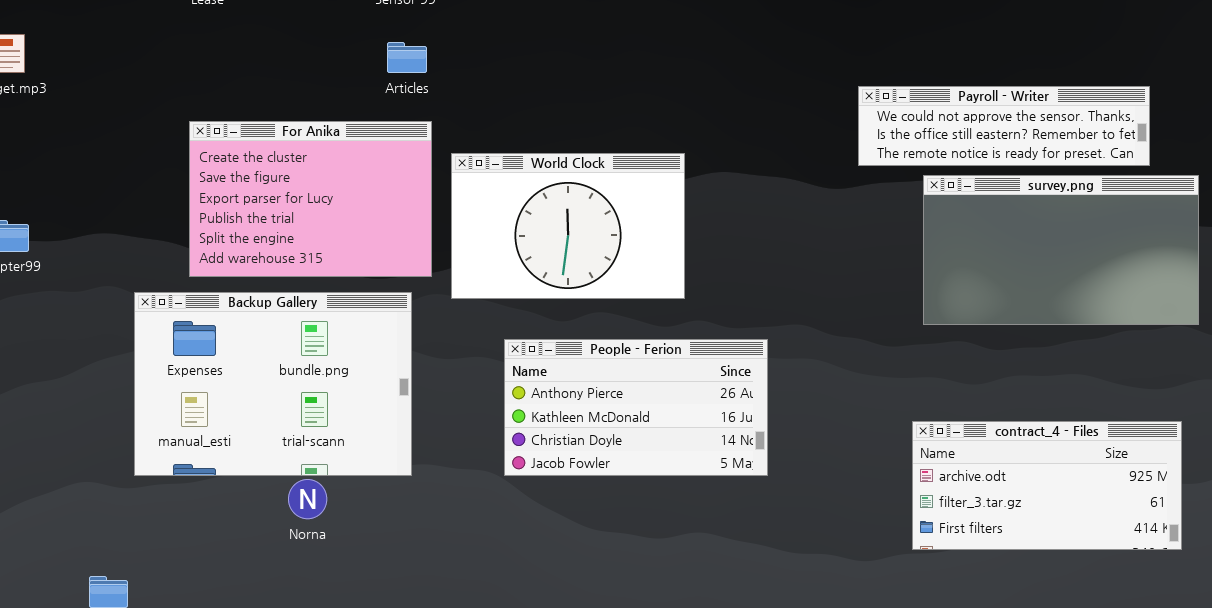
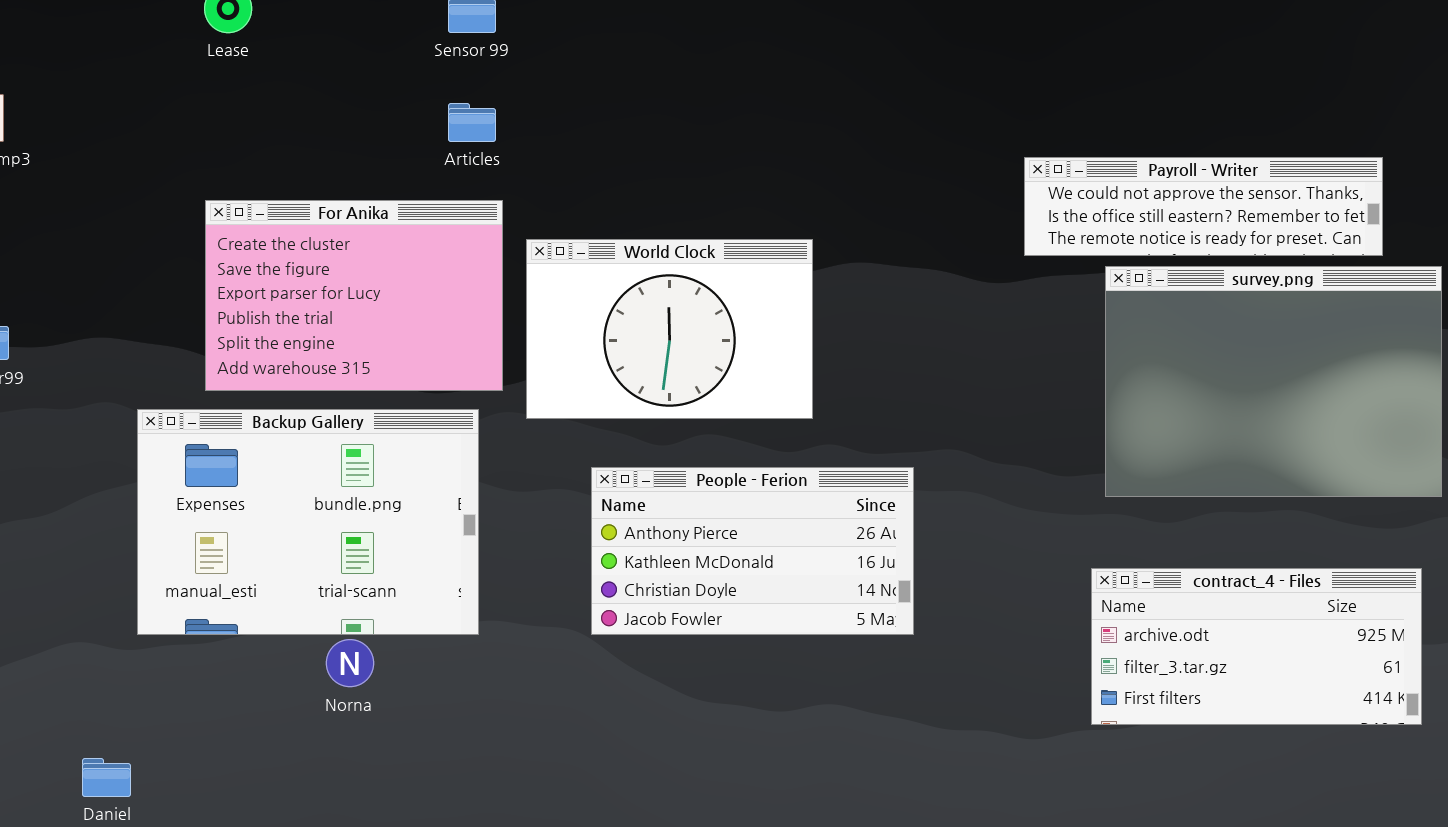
survey.png: [923,175,1199,325] -> [1105,266,1442,497], resized

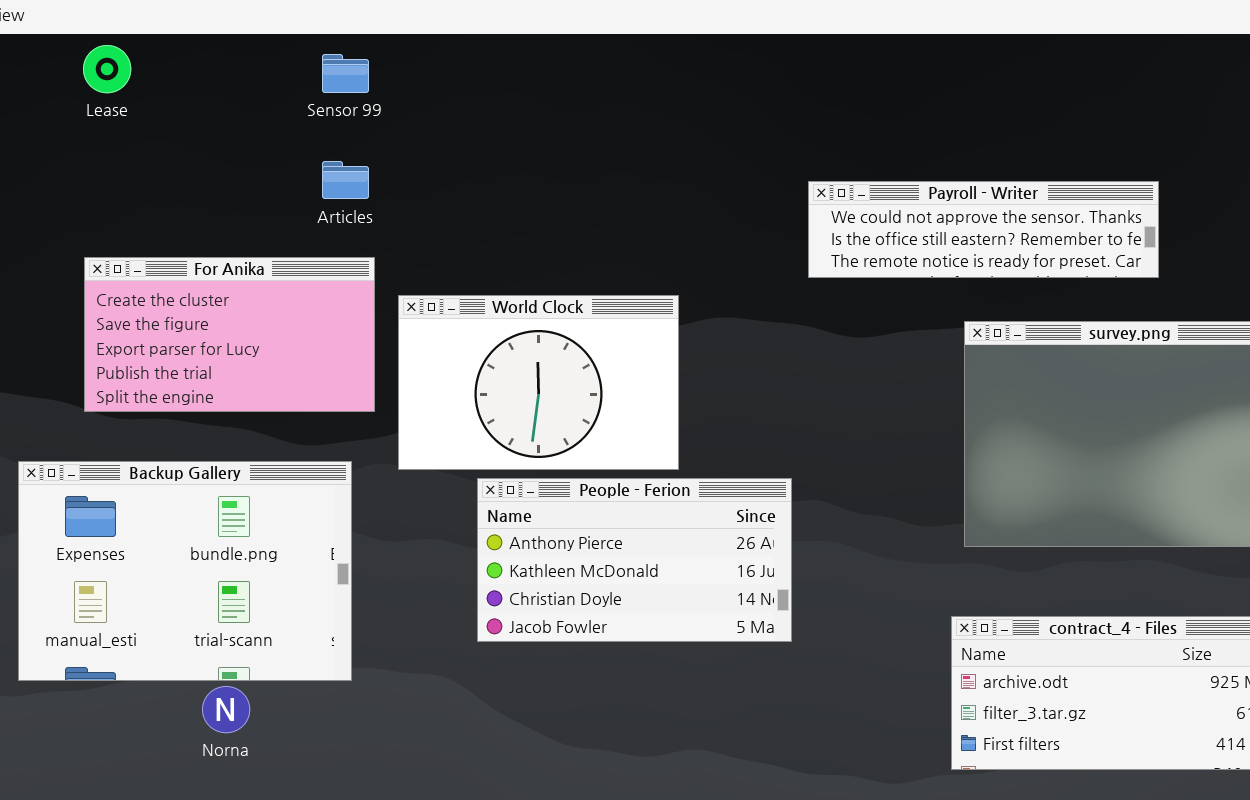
Payroll - Writer: [1024,157,1383,256] -> [808,181,1159,278], moved
For Anika: [205,200,503,391] -> [84,257,375,412], resized
People - Ferion: [591,467,914,635] -> [477,478,792,642], moved

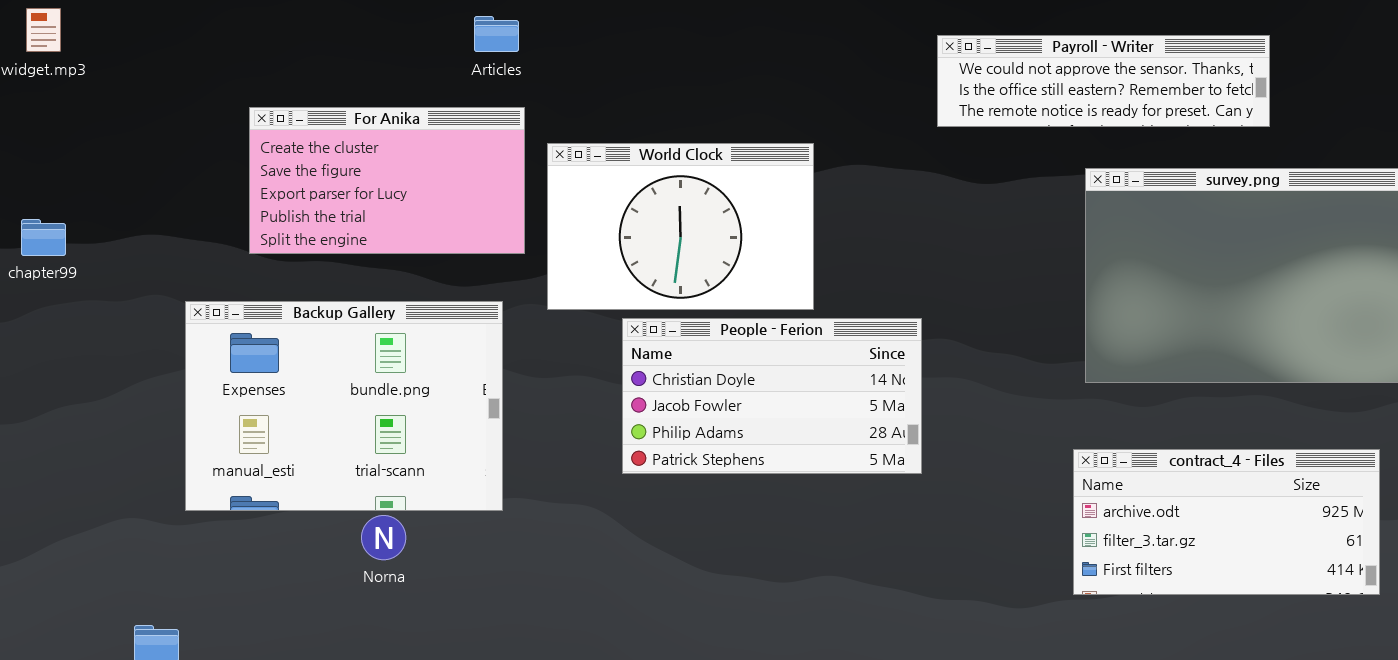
People - Ferion: [477,478,792,642] -> [622,318,922,474], scrolled down 2 rows

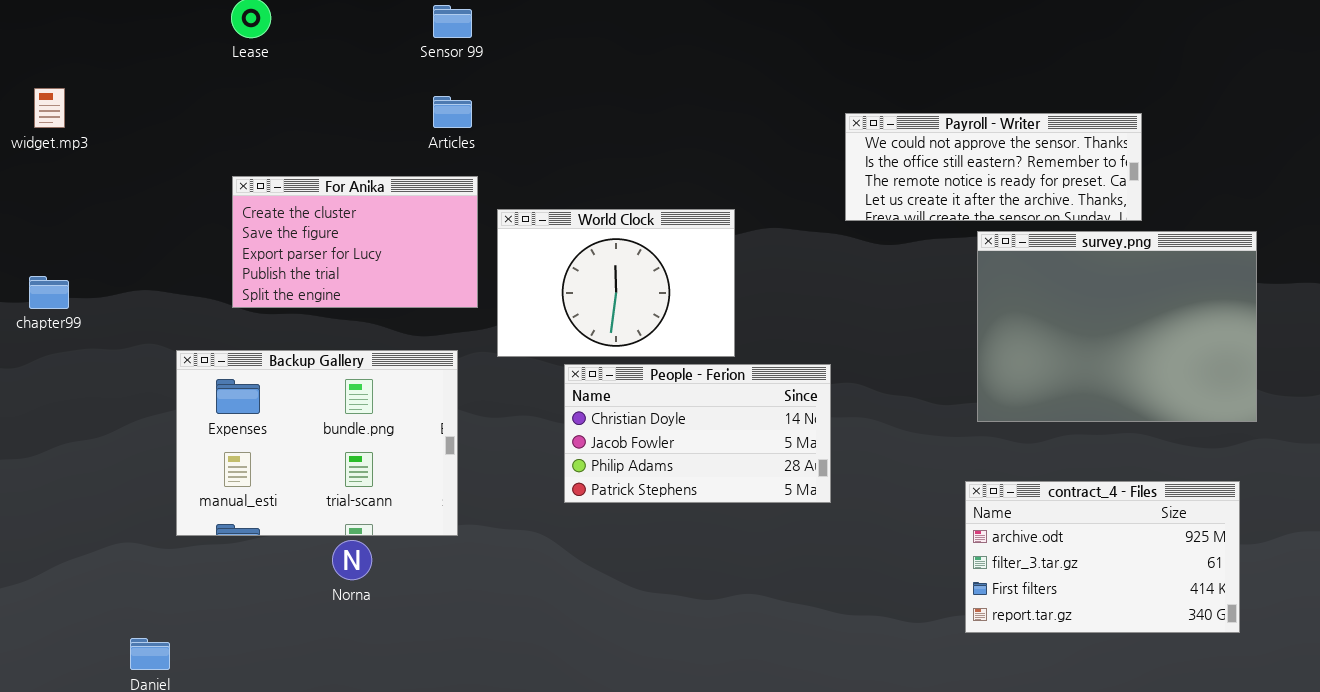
Payroll - Writer: [937,35,1270,127] -> [845,113,1142,221], resized
contract_4 - Files: [1073,449,1380,595] -> [965,481,1240,633], resized

